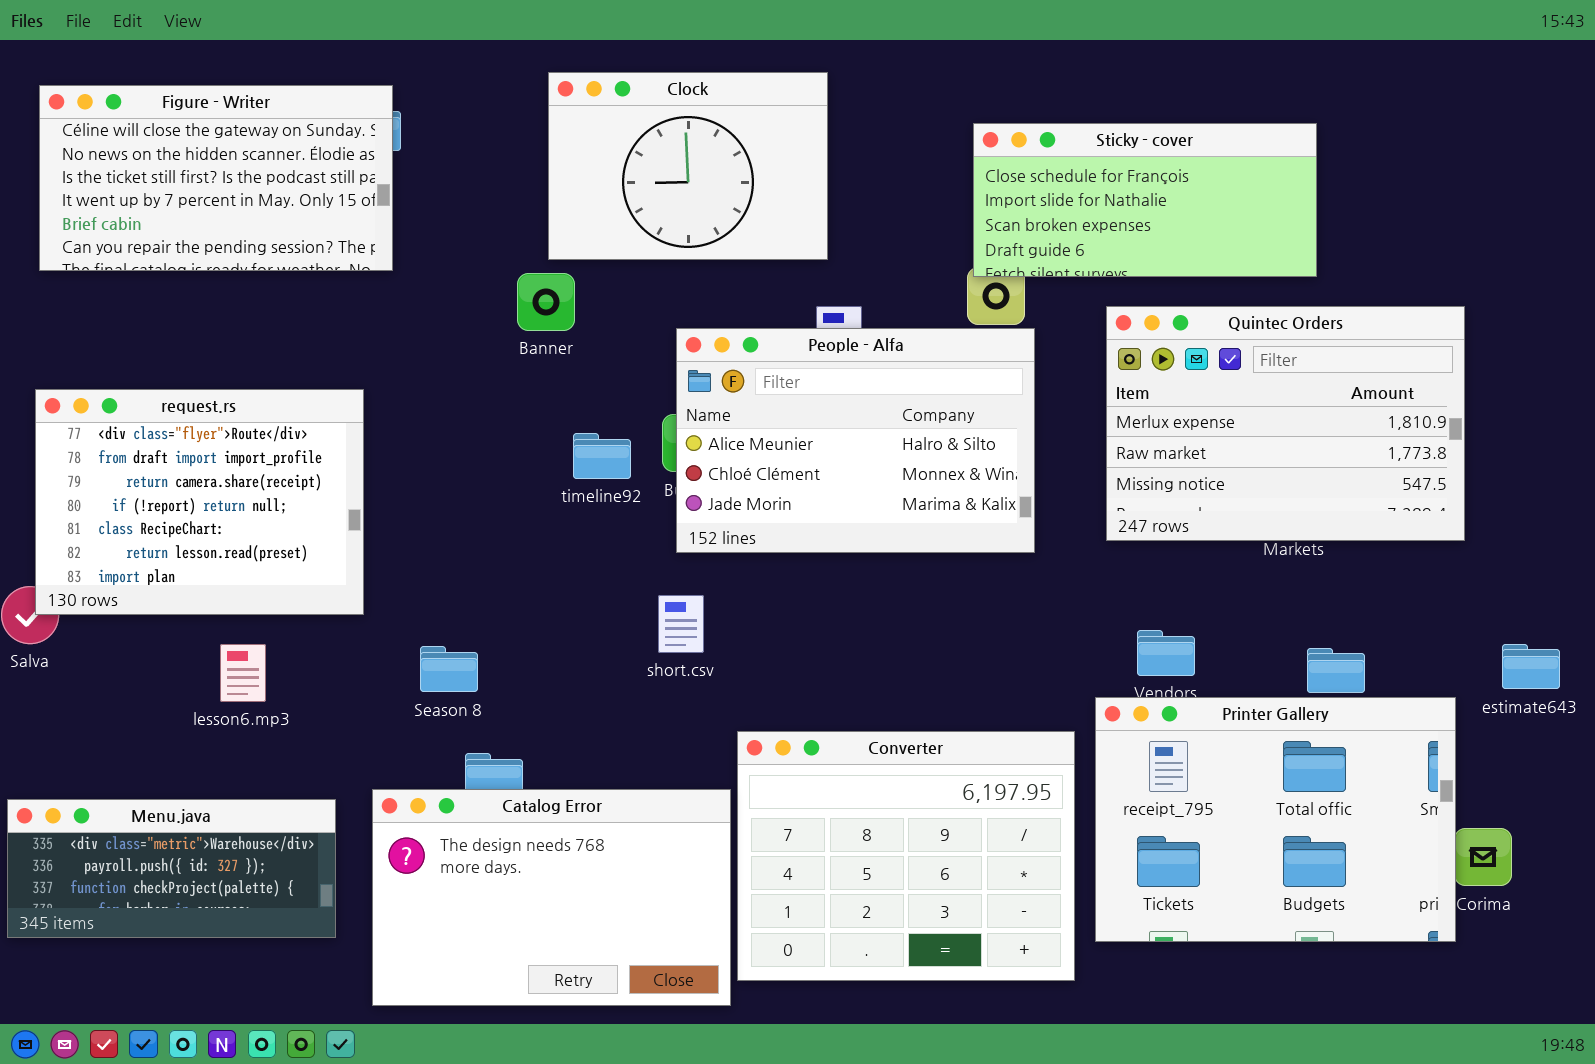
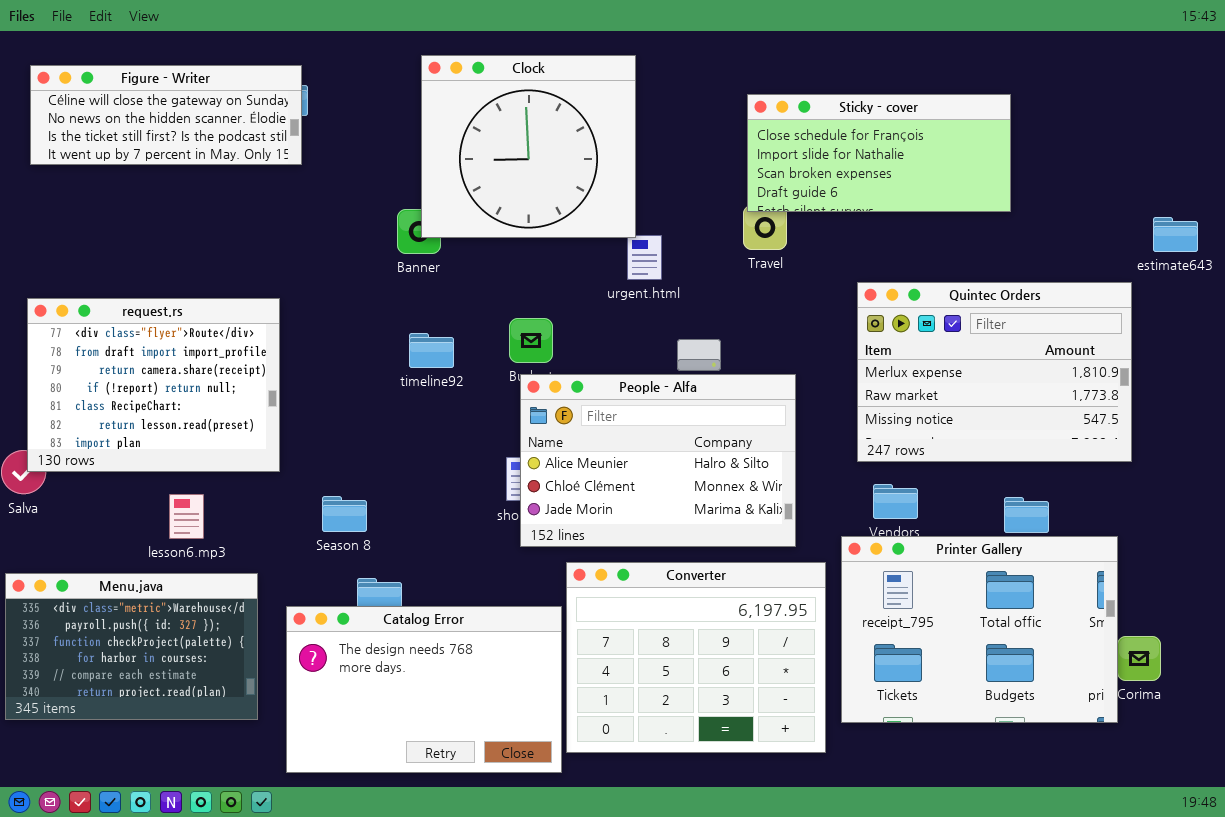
Clock: [548,72,828,260] -> [421,55,636,238], resized
Figure - Writer: [39,85,393,271] -> [30,65,302,165], resized
Quintec Orders: [1106,306,1465,541] -> [857,282,1132,462], moved
People - Alfa: [676,328,1035,553] -> [520,374,796,547], moved
timeline92: [573,433,631,479] -> [409,333,454,368], moved
estimate643: [1502,644,1560,689] -> [1153,217,1198,252], moved
Menu.java: [7,799,336,938] -> [5,573,258,720], resized

